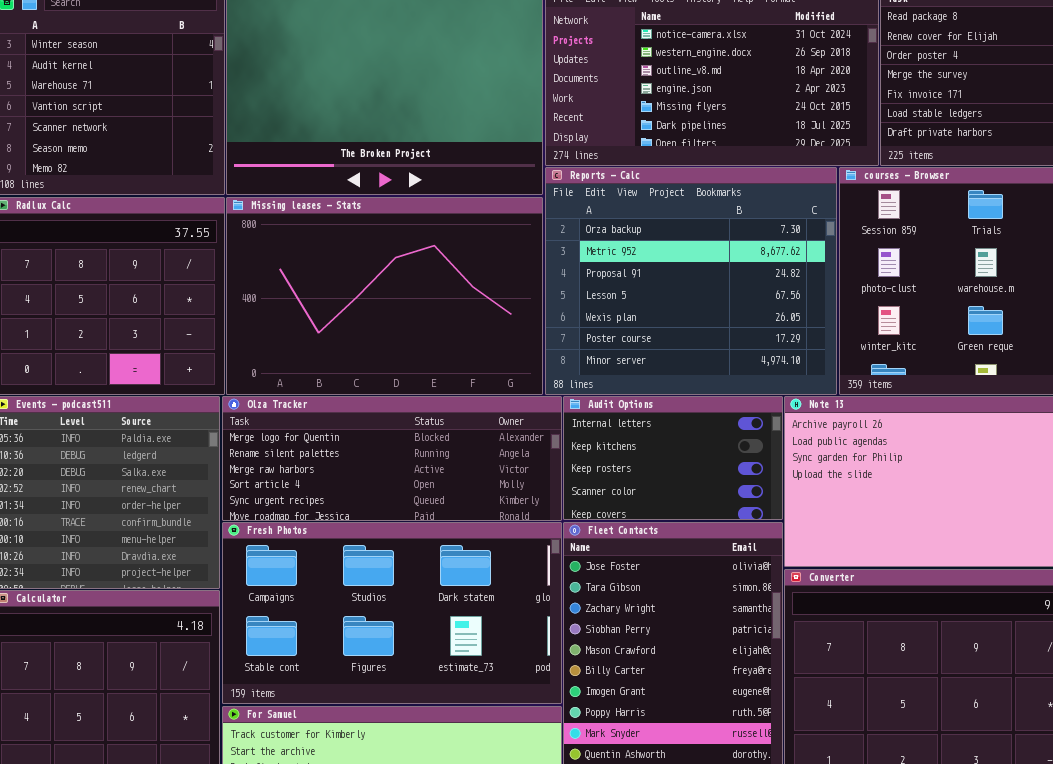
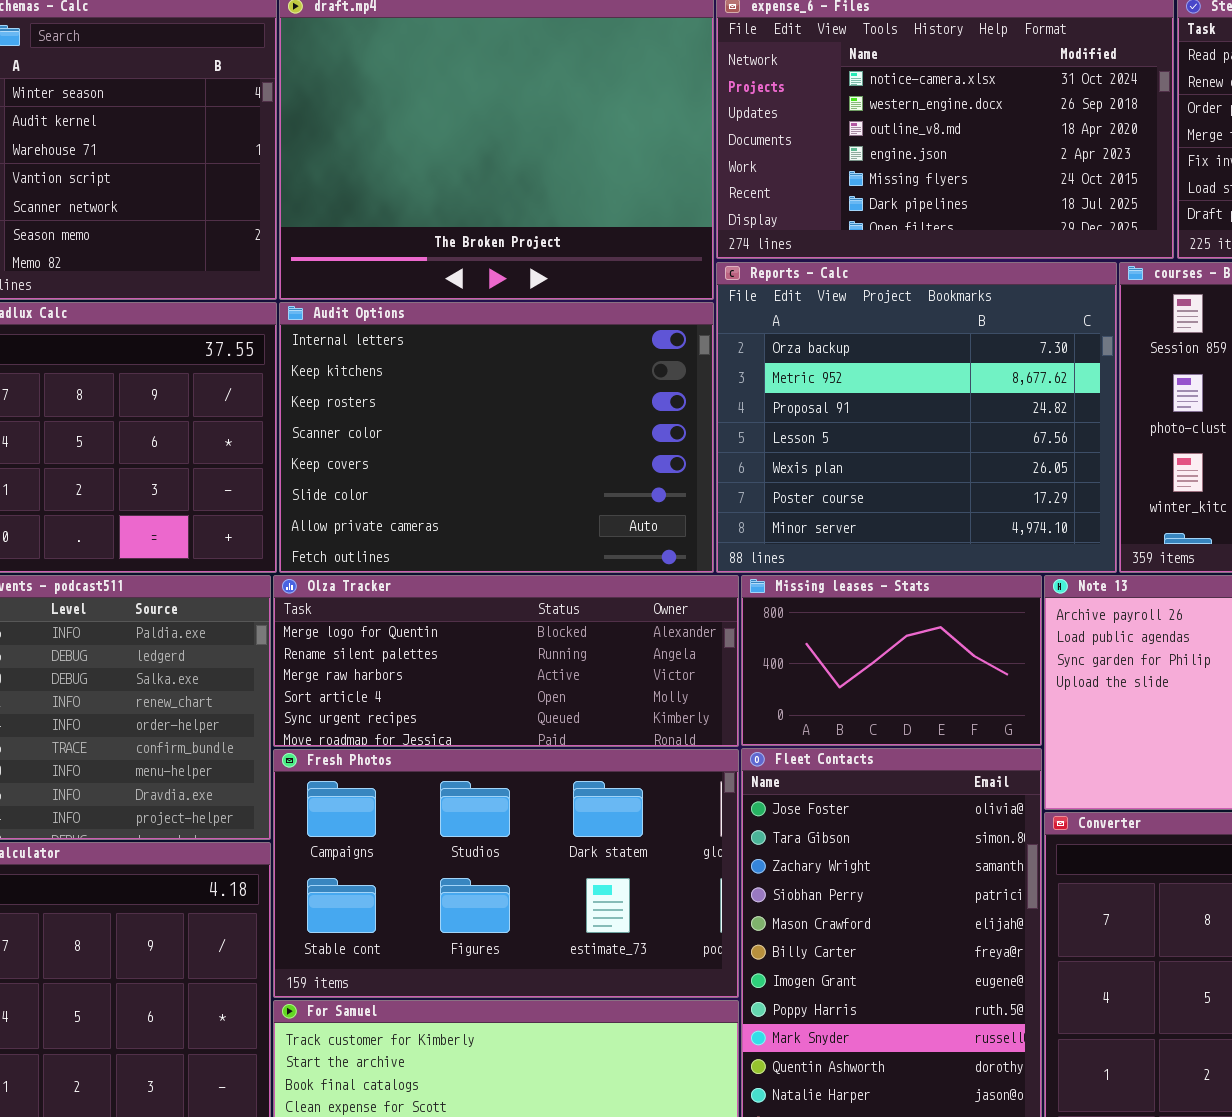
Missing leases - Stats: [226,197,543,395] -> [741,575,1042,746], moved, resized
Audit Options: [563,396,783,520] -> [279,302,714,573], moved, resized

